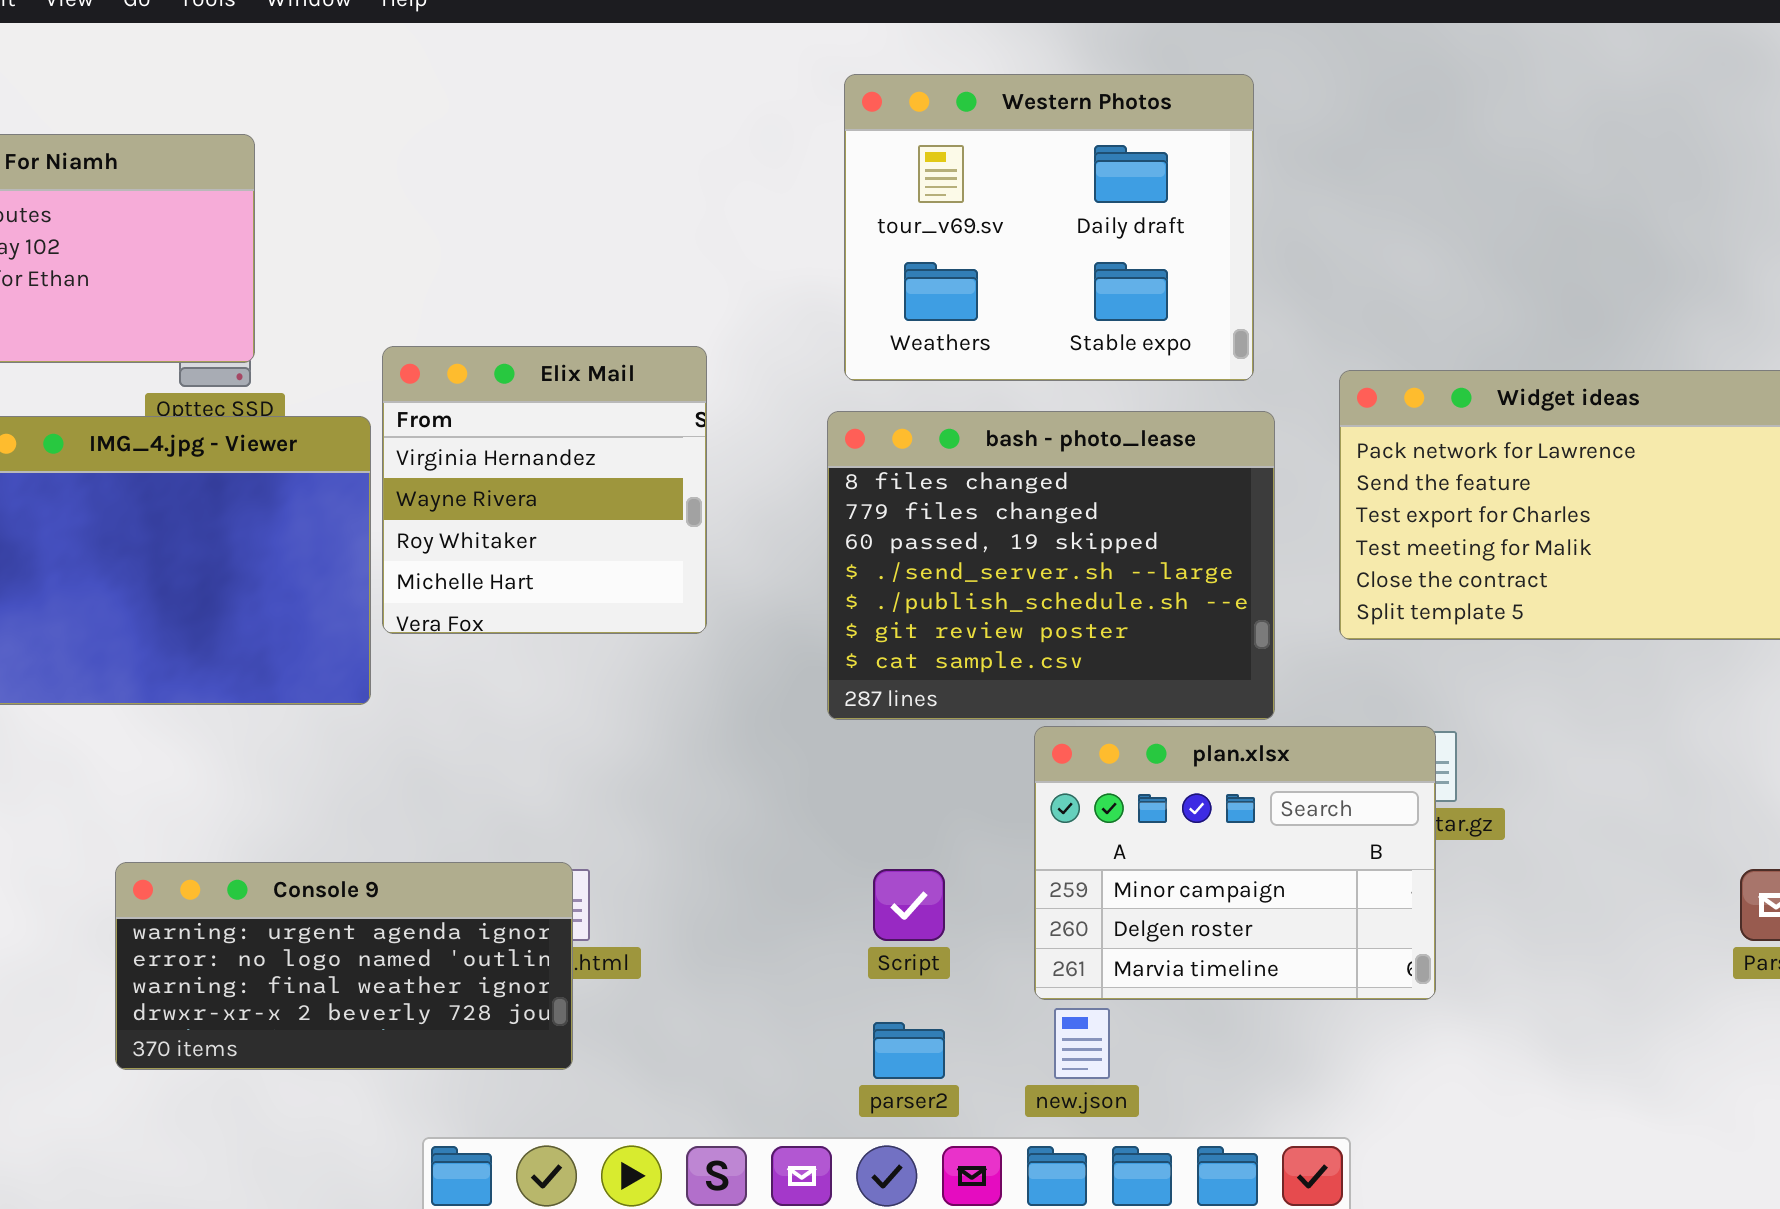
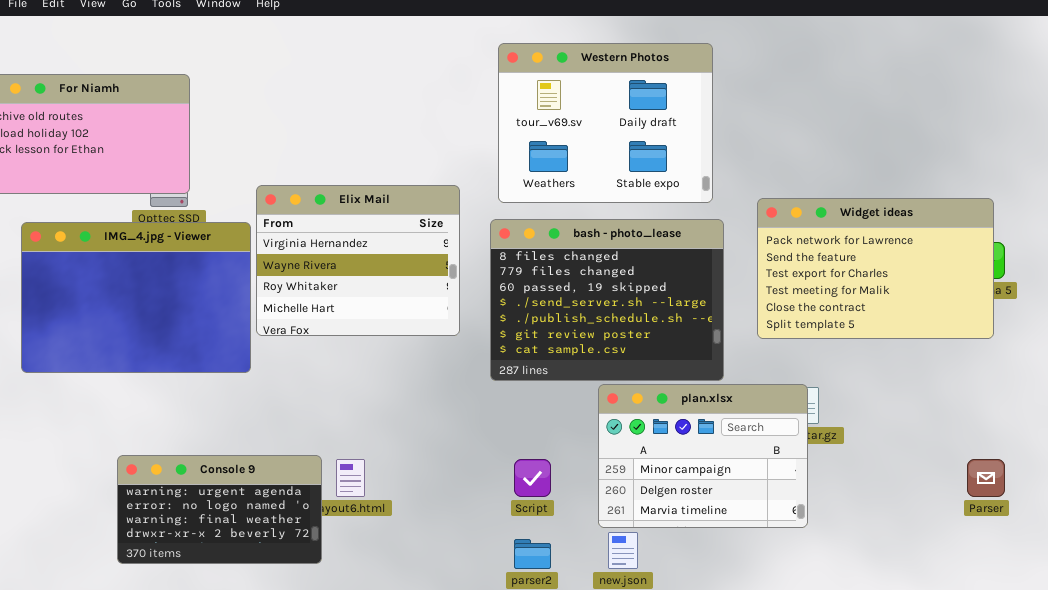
Elix Mail: [382,346,707,634] -> [256,185,460,336], resized
Console 9: [115,862,573,1070] -> [117,455,322,564], resized

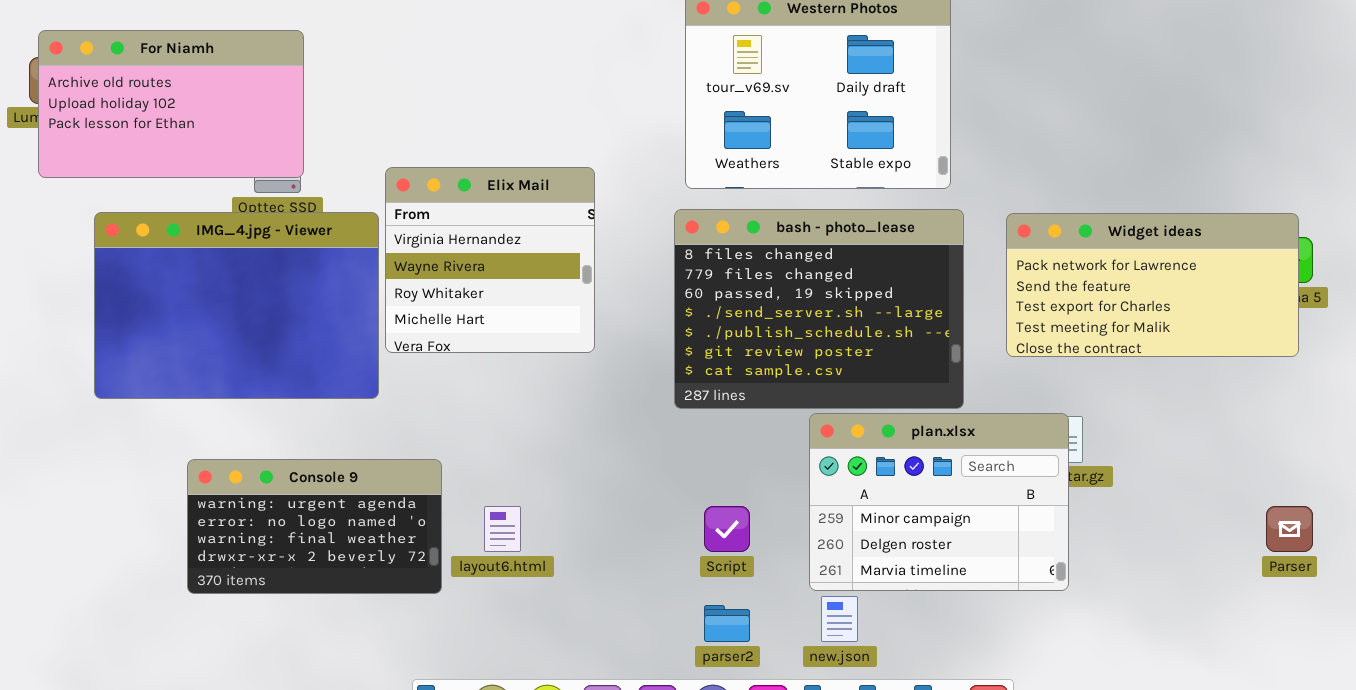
Elix Mail: [256,185,460,336] -> [385,167,595,353], resized
Widget ideas: [757,198,994,339] -> [1006,213,1299,357], resized
Console 9: [117,455,322,564] -> [187,459,442,594], moved

